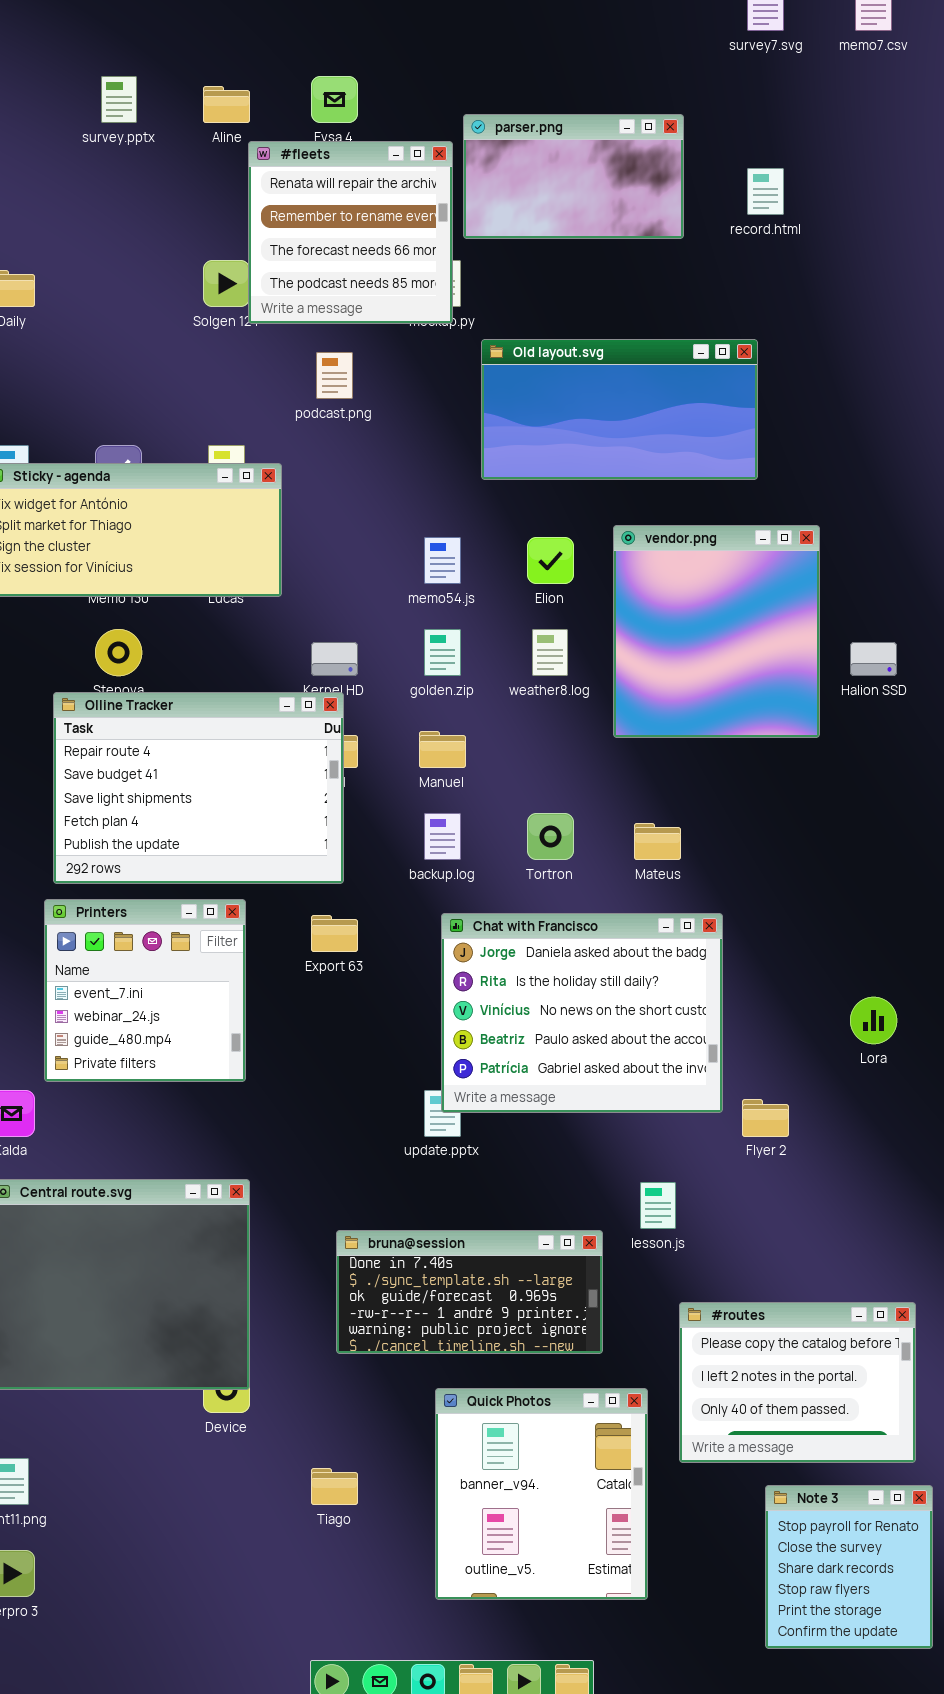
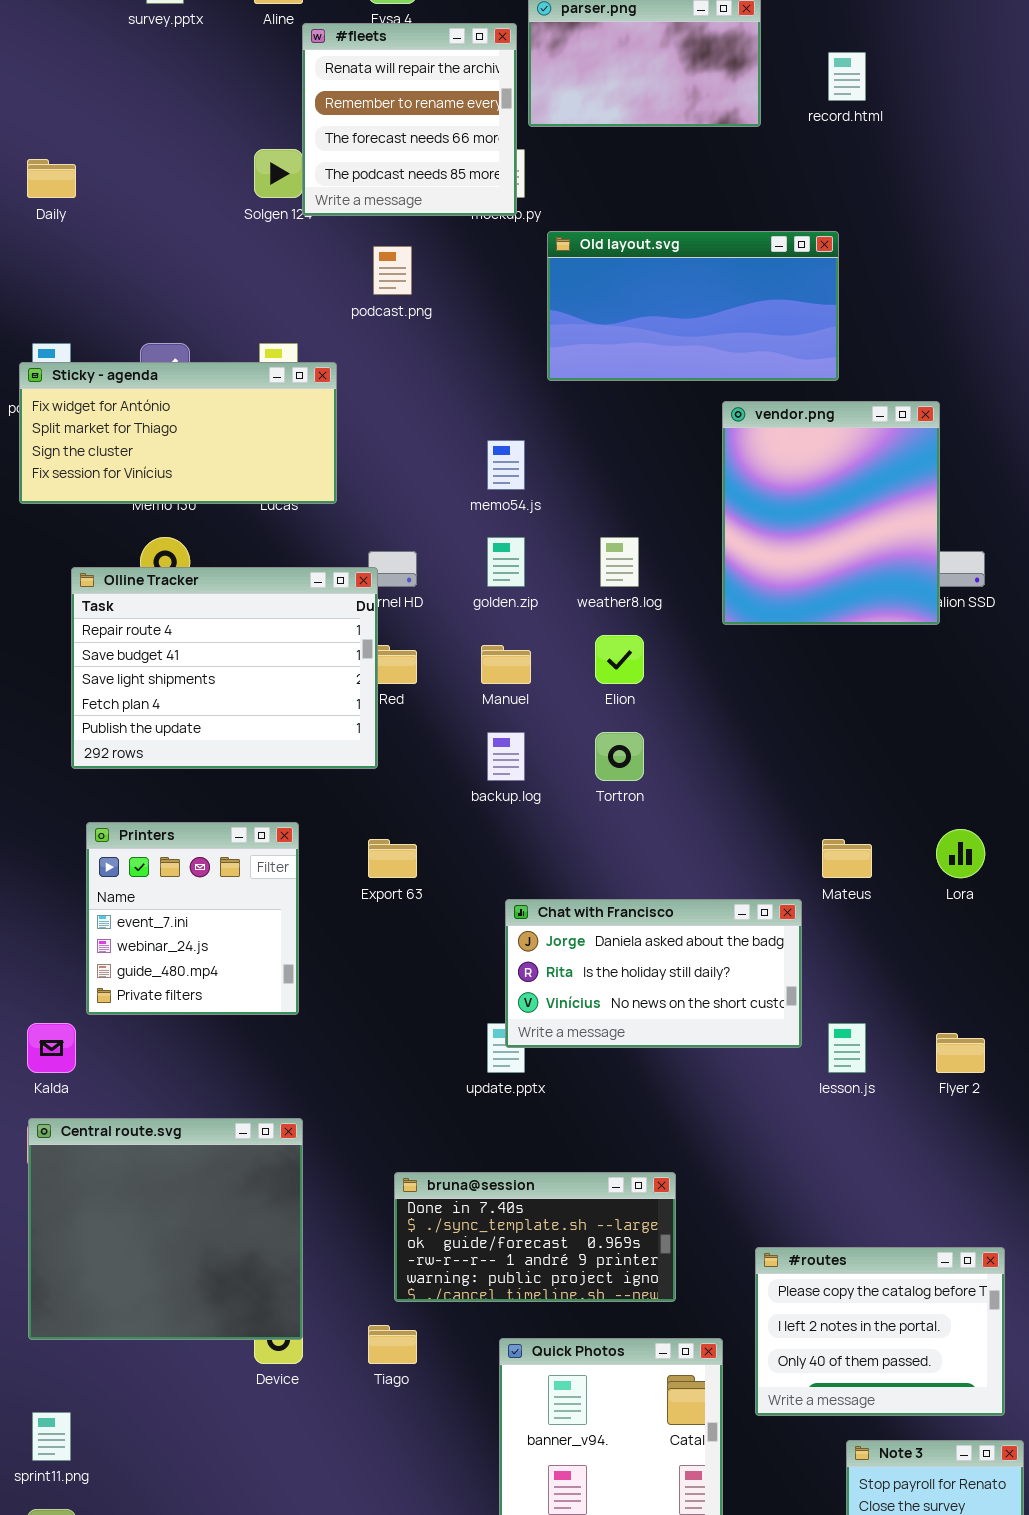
vendor.png: [613,525,820,738] -> [722,401,940,625], moved
Elion: [527,537,574,584] -> [595,635,644,684], moved
Olline Tracker: [53,692,344,884] -> [71,567,378,769], moved
Mateus: [634,823,681,860] -> [822,839,872,878], moved
Chat with Francisco: [441,913,723,1113] -> [505,899,802,1048], resized
Lora: [850,997,897,1044] -> [936,829,985,878], moved
Flyer 2: [742,1099,789,1137] -> [936,1033,985,1073], moved
lesson.js: [640,1182,676,1229] -> [828,1023,866,1073], moved
Tiago: [311,1468,358,1505] -> [368,1325,417,1364], moved

